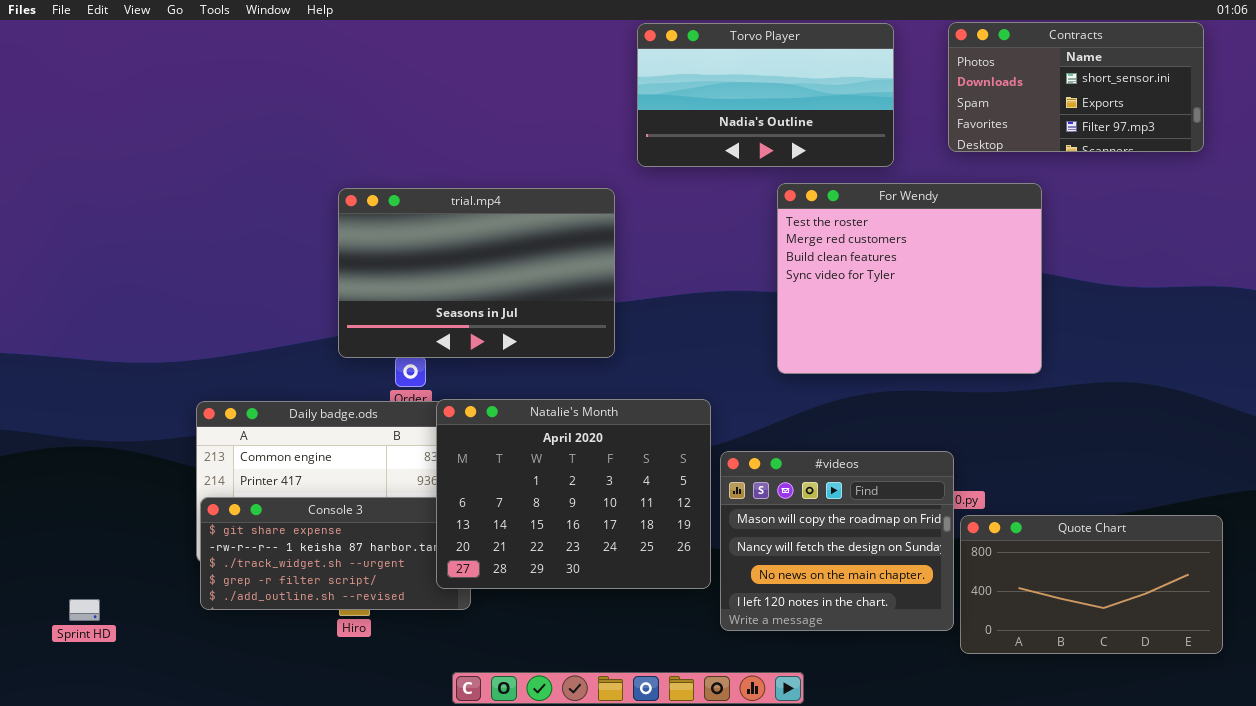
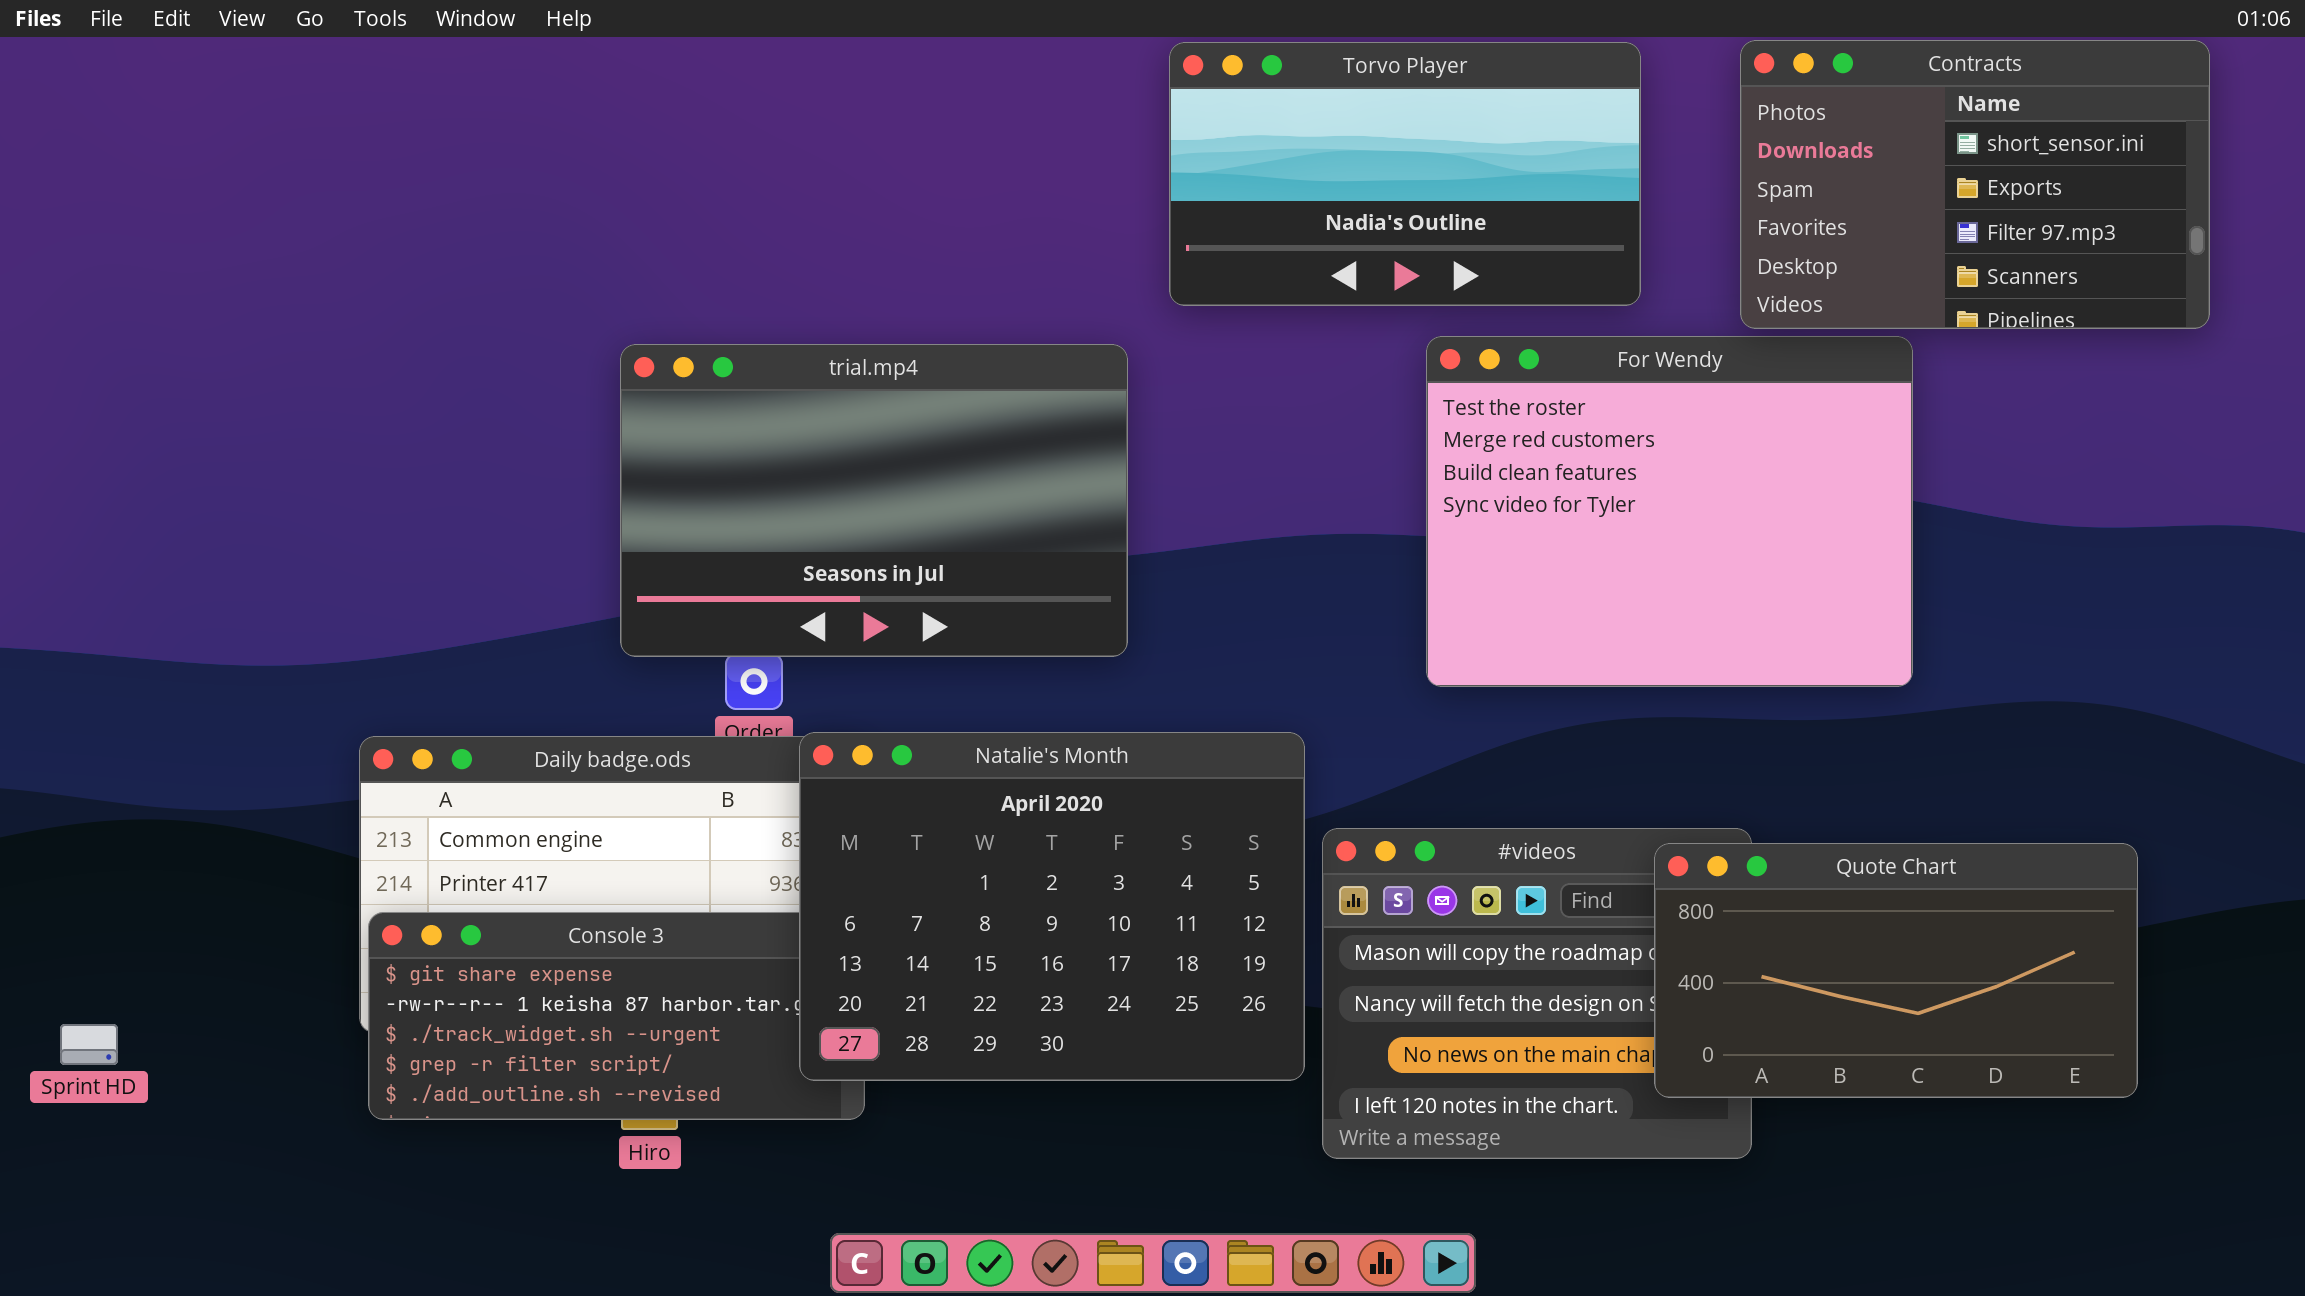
Contracts: [948,22,1204,152] -> [1740,40,2210,329], resized
Quote Chart: [960,515,1223,654] -> [1654,843,2138,1098], moved
Sprint HD: [69,599,100,621] -> [60,1024,118,1065], moved

